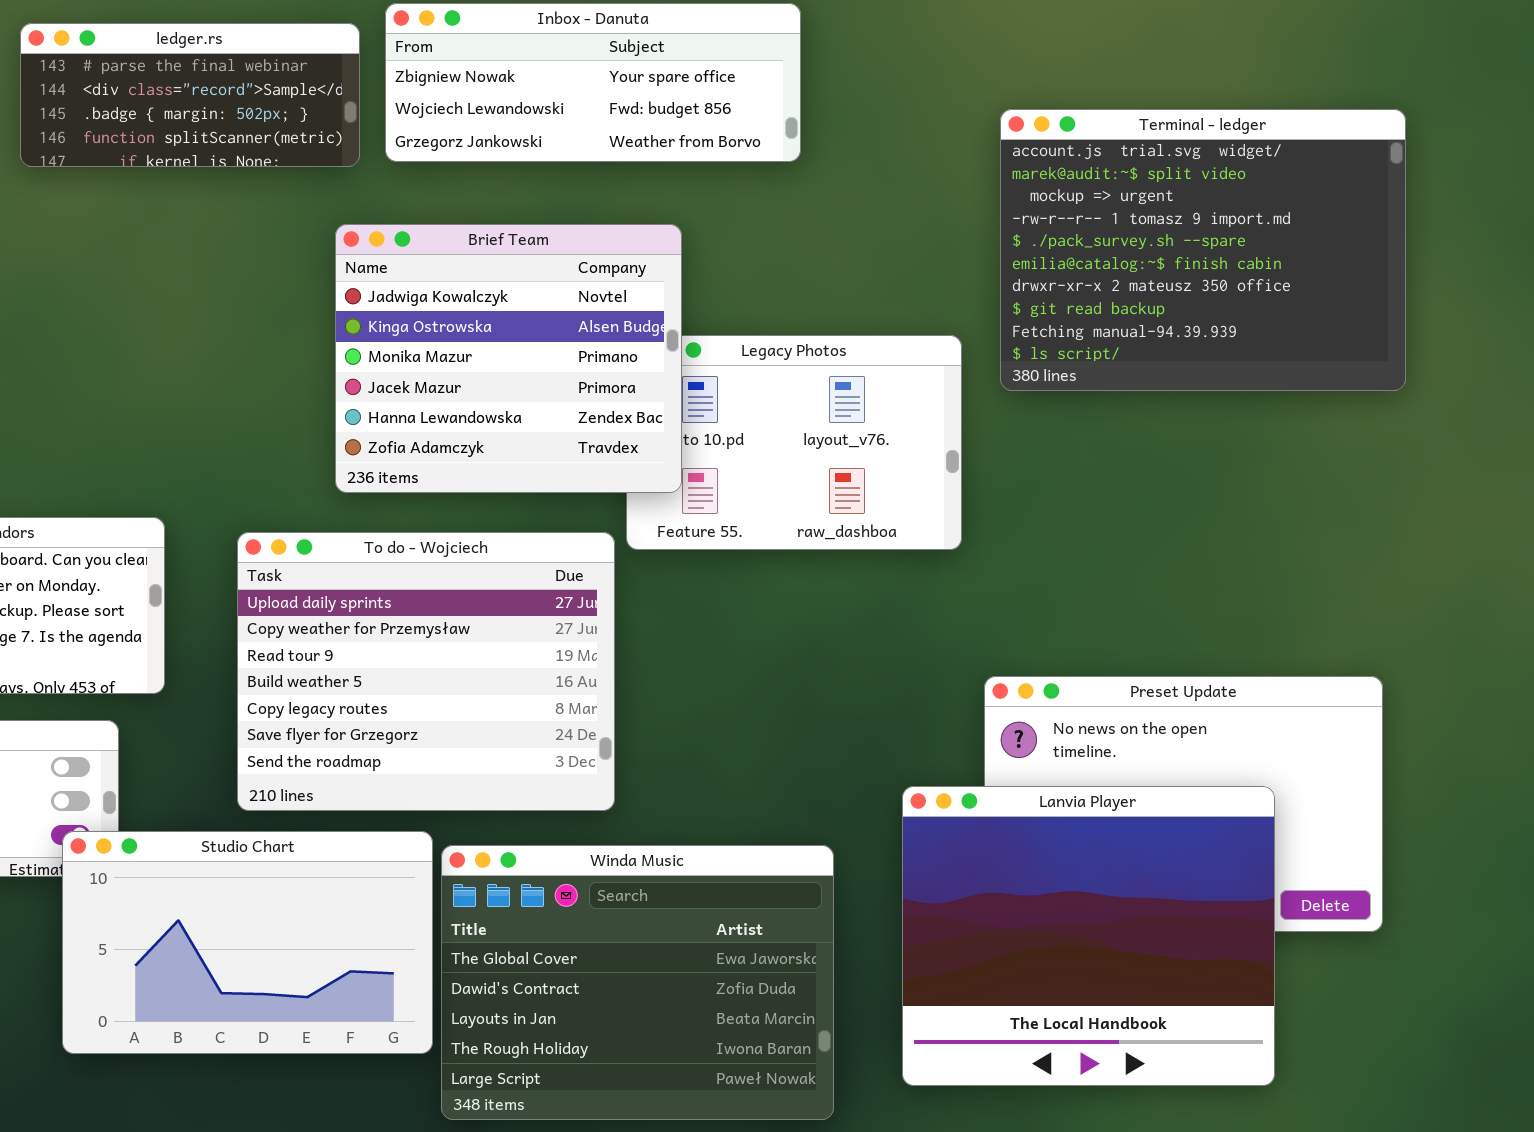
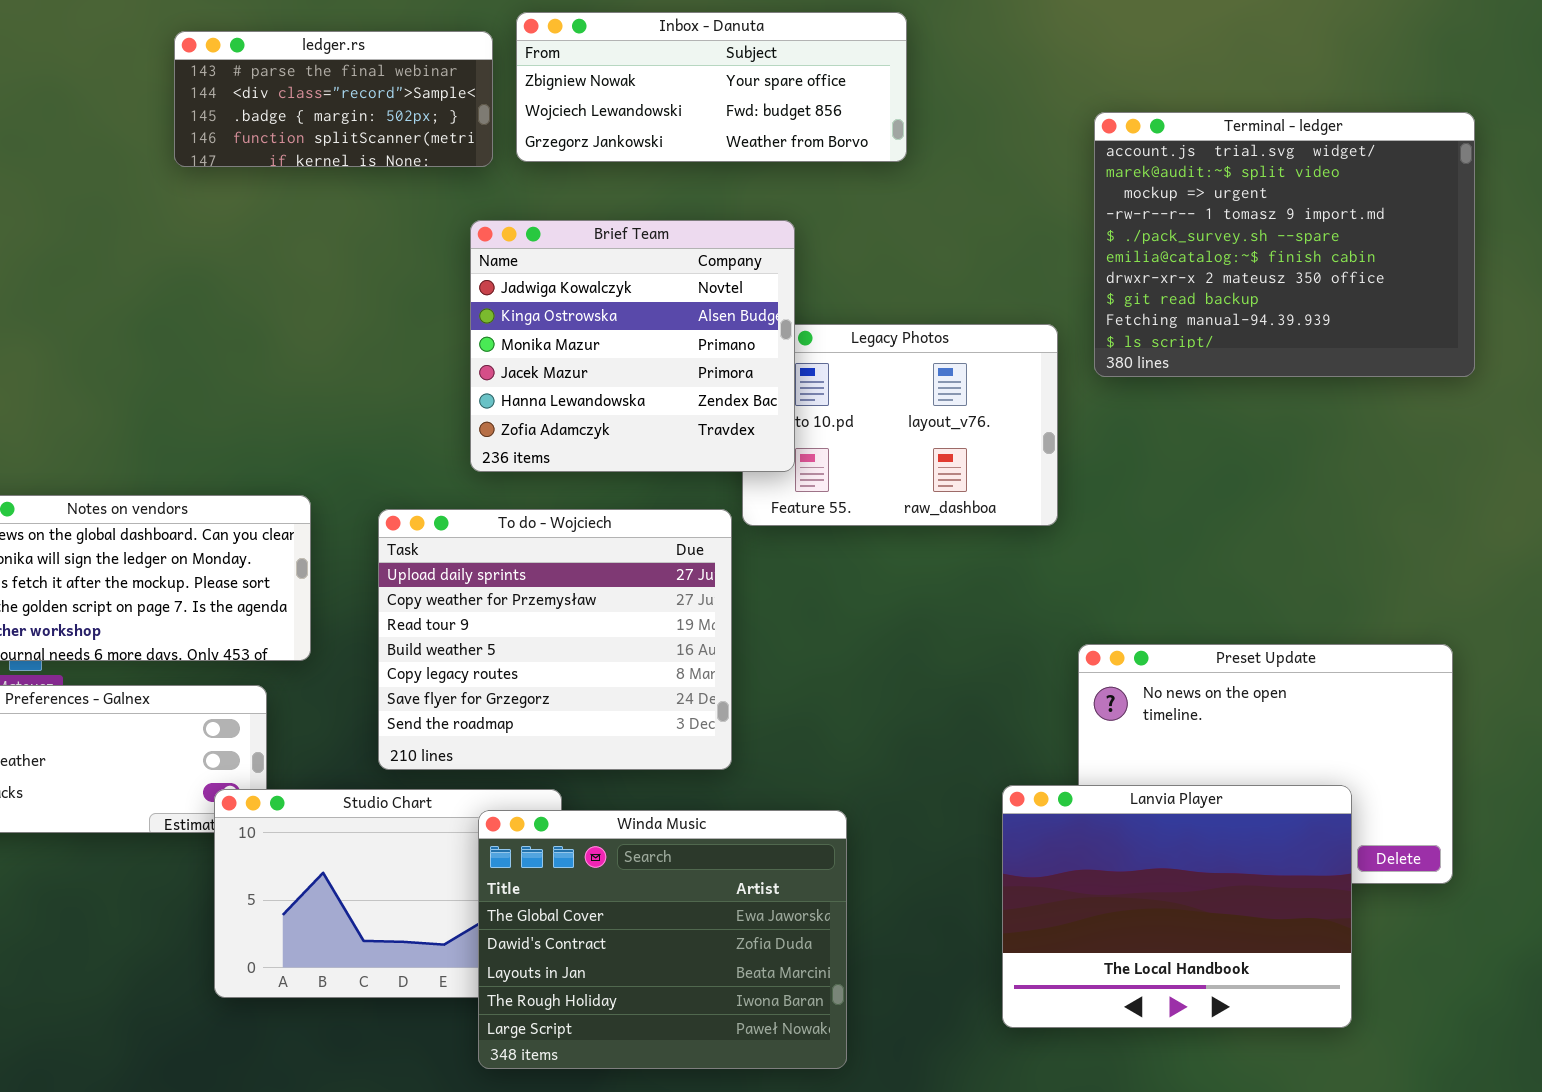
Lanvia Player: [902,786,1275,1086] -> [1002,785,1352,1028], resized
Winda Music: [441,845,834,1120] -> [478,810,847,1069], moved

